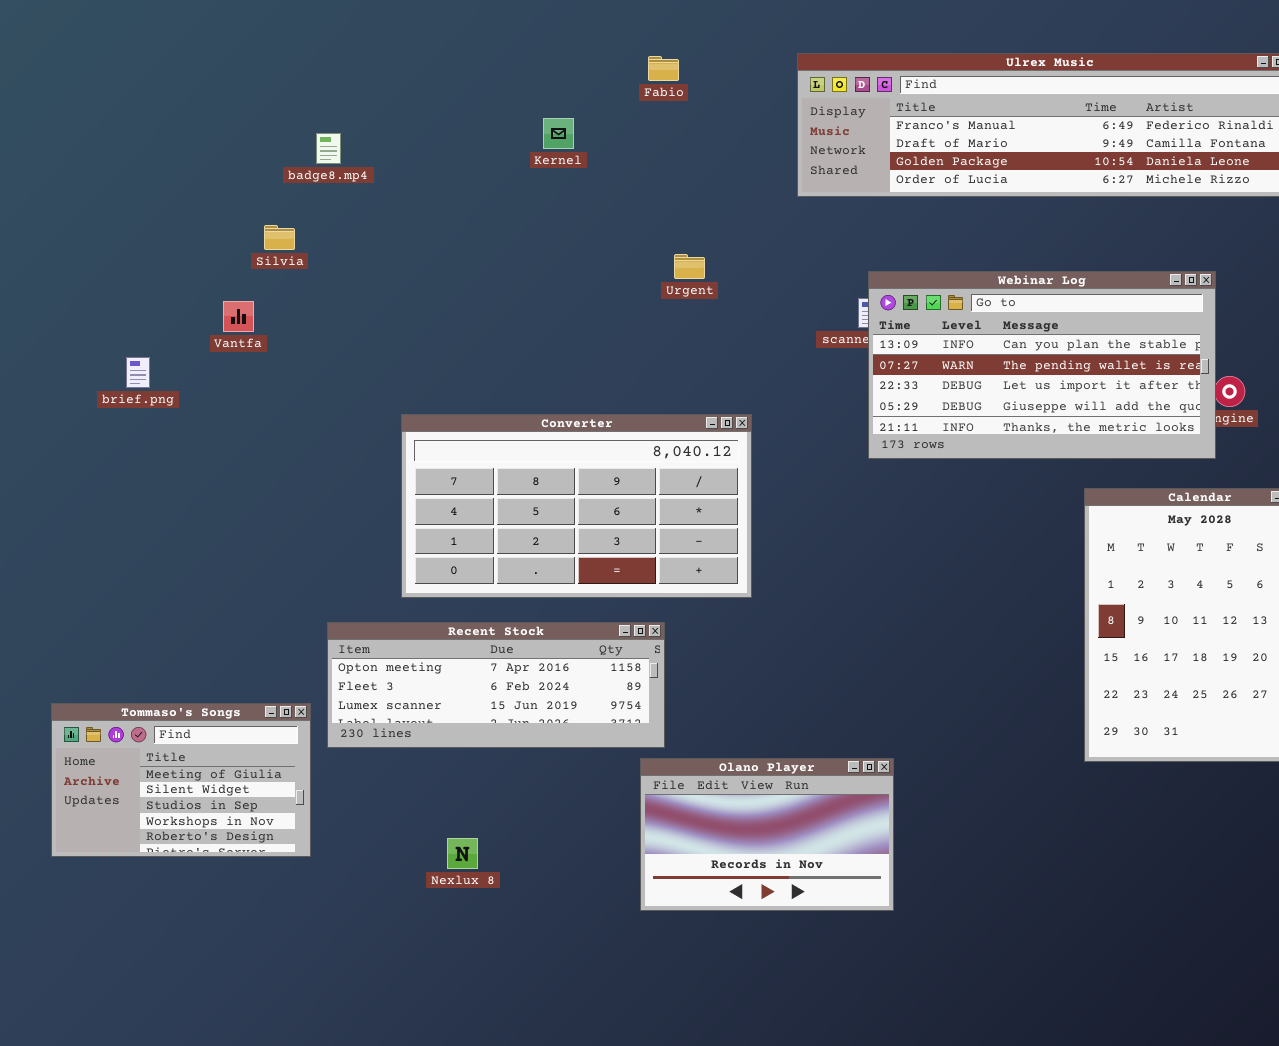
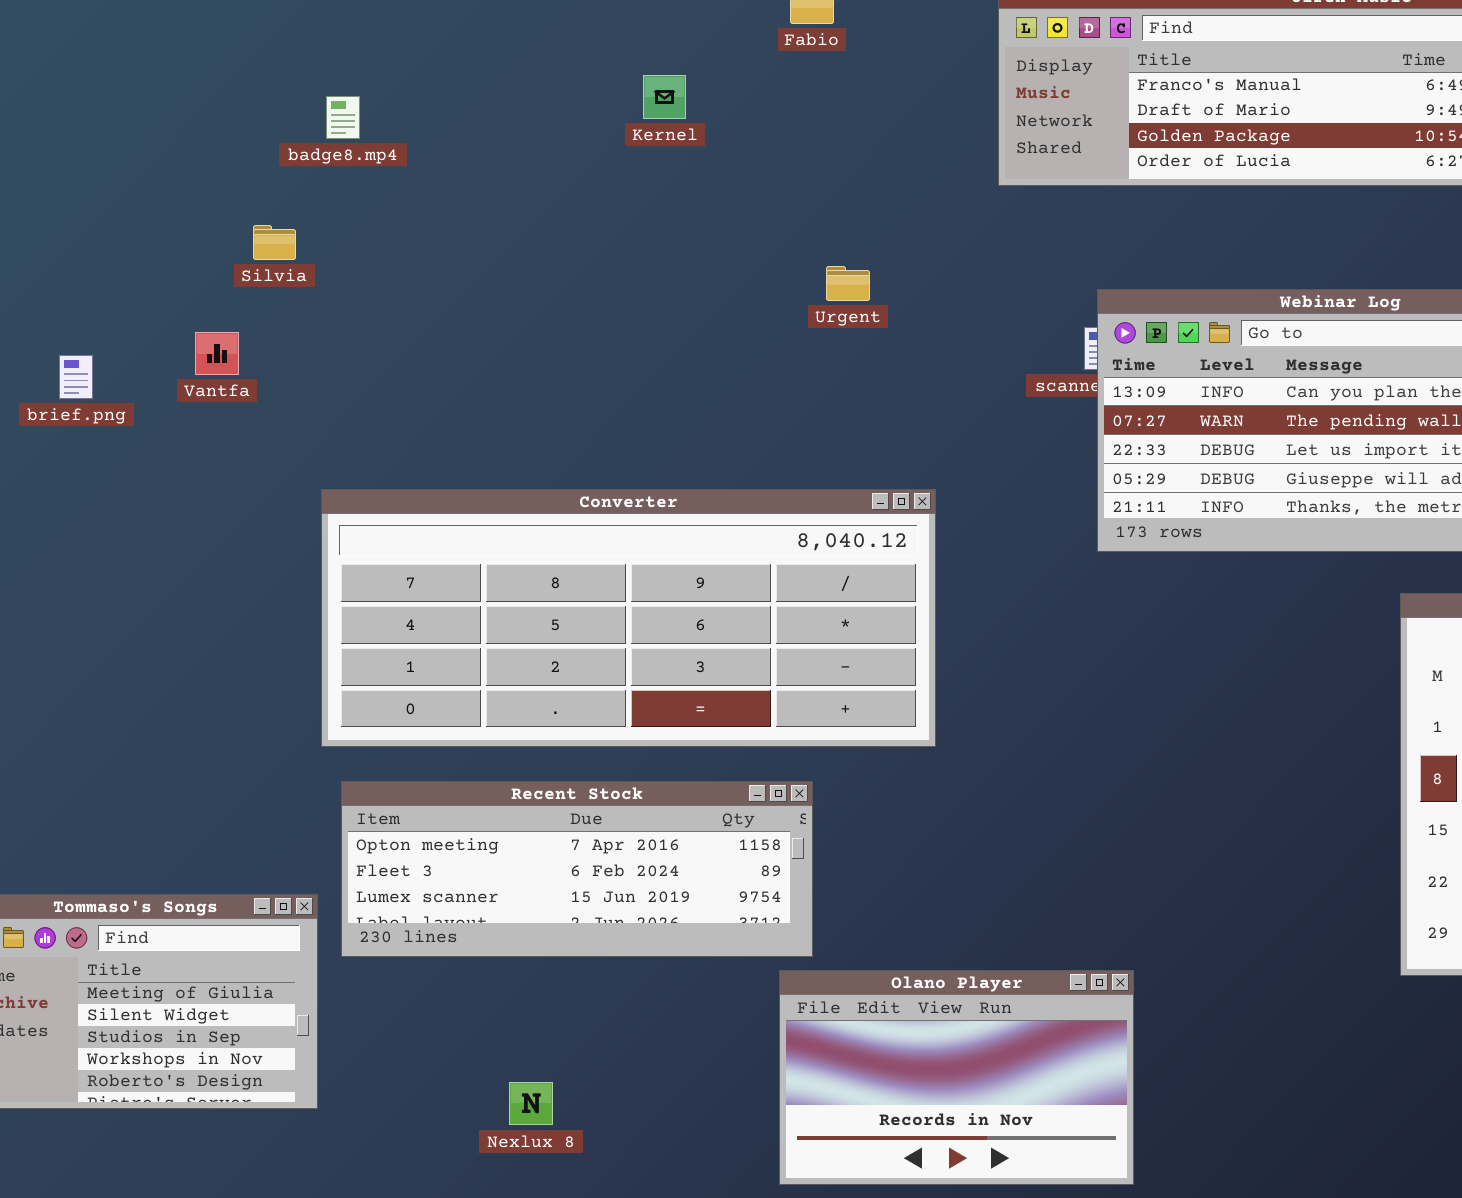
brief.png: [126,357,150,388] -> [59,355,93,399], moved
Converter: [401,414,752,598] -> [321,489,936,747], resized

